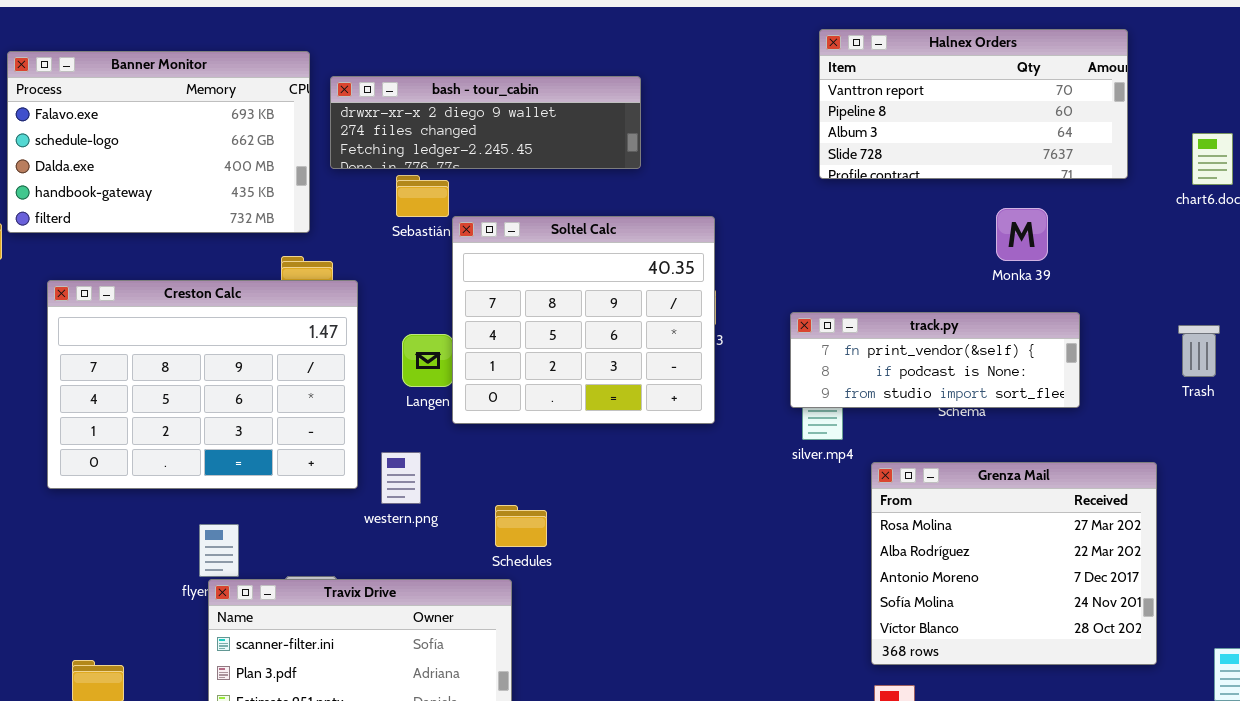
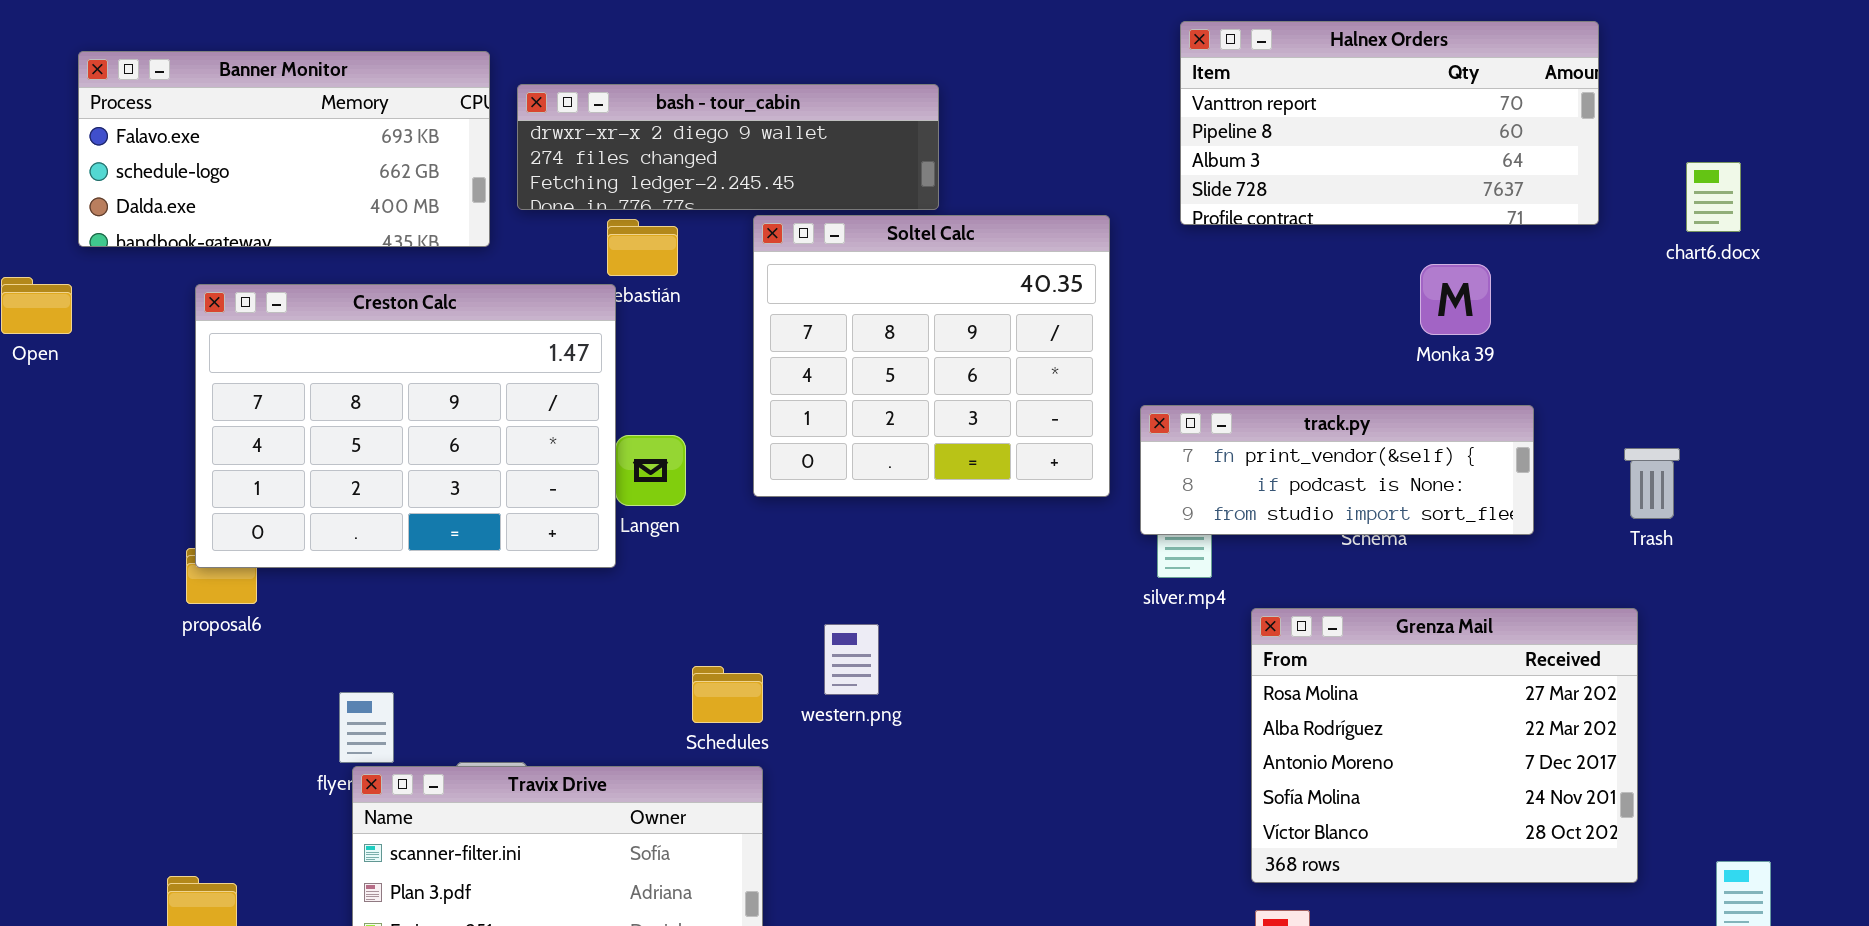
Banner Monitor: [7,51,310,233] -> [78,51,490,247], resized
Soltel Calc: [452,216,715,424] -> [753,215,1110,497], moved
Creston Calc: [47,280,358,489] -> [195,284,616,568], moved
Trash: [1178,325,1220,377] -> [1624,448,1680,519], moved
western.png: [381,452,421,504] -> [824,624,879,695], moved
Schedules: [495,505,547,547] -> [692,666,763,723], moved

